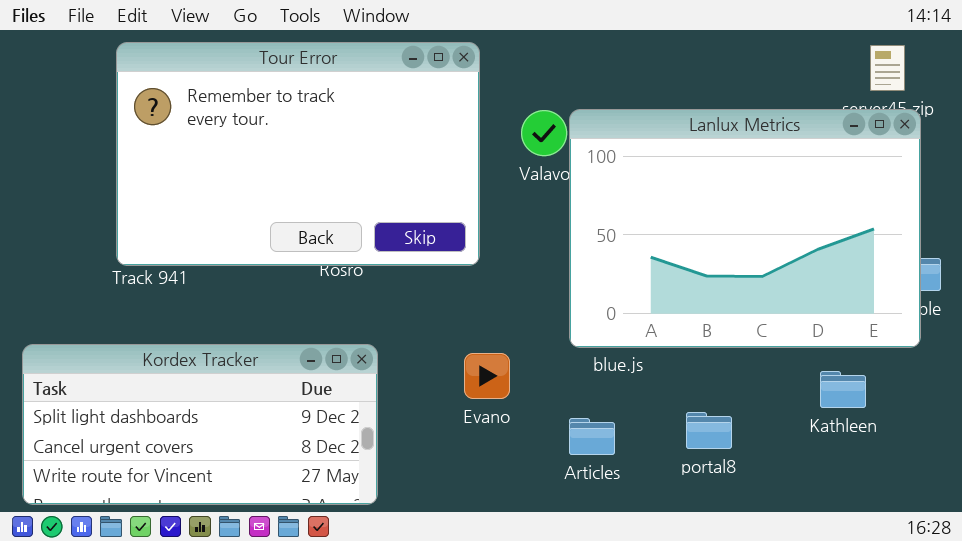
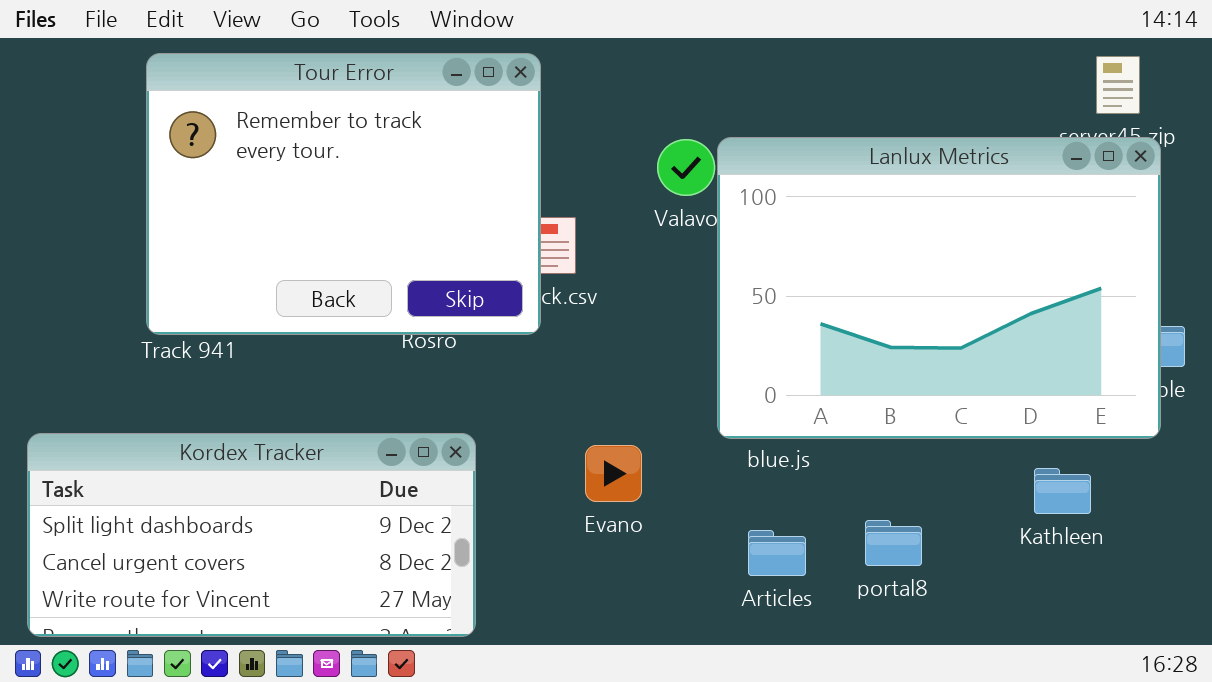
Tour Error: [116,42,480,266] -> [146,53,541,335], resized
Articles: [569,418,615,455] -> [748,530,806,576], moved

